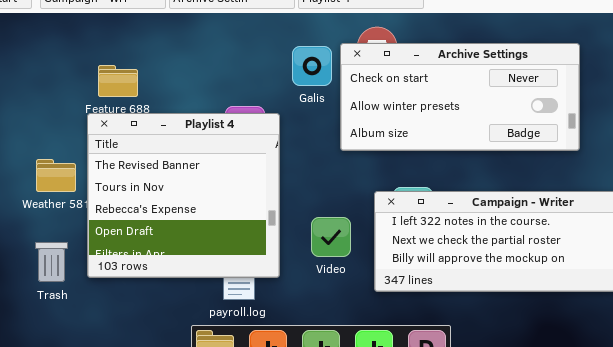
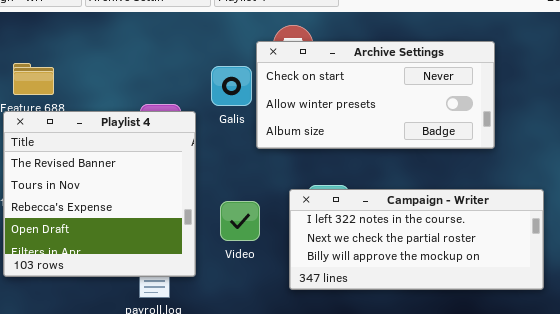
Galis: [292,46,332,86] -> [211,66,252,106], moved
Video: [311,217,351,257] -> [220,201,260,241], moved

